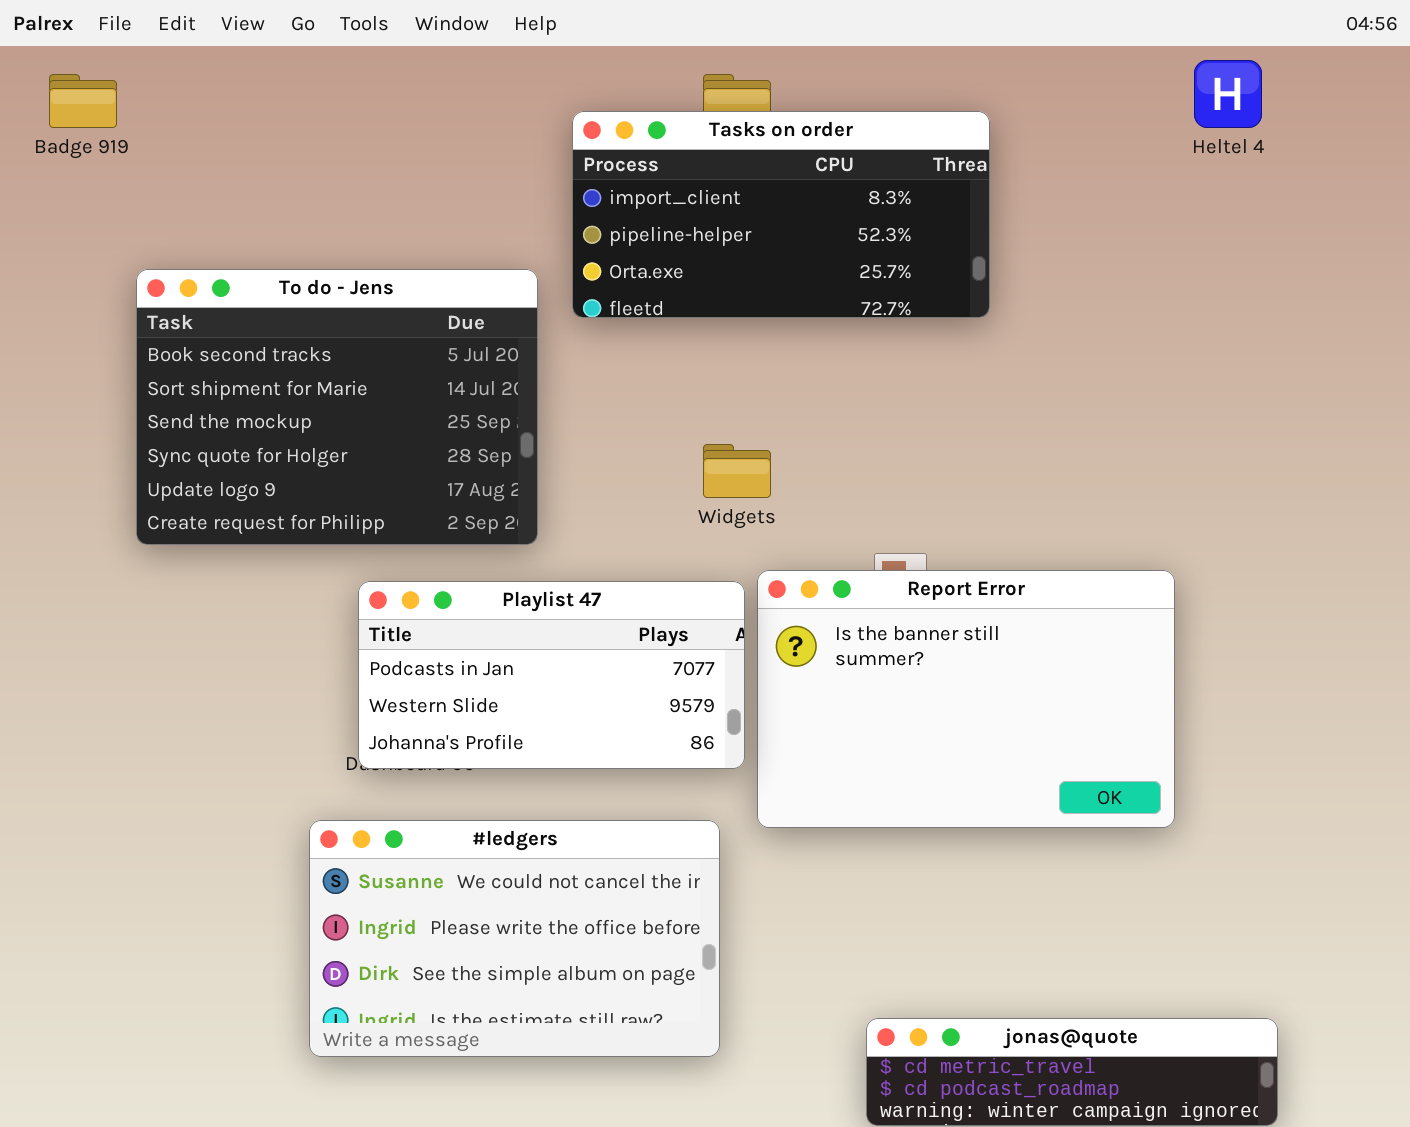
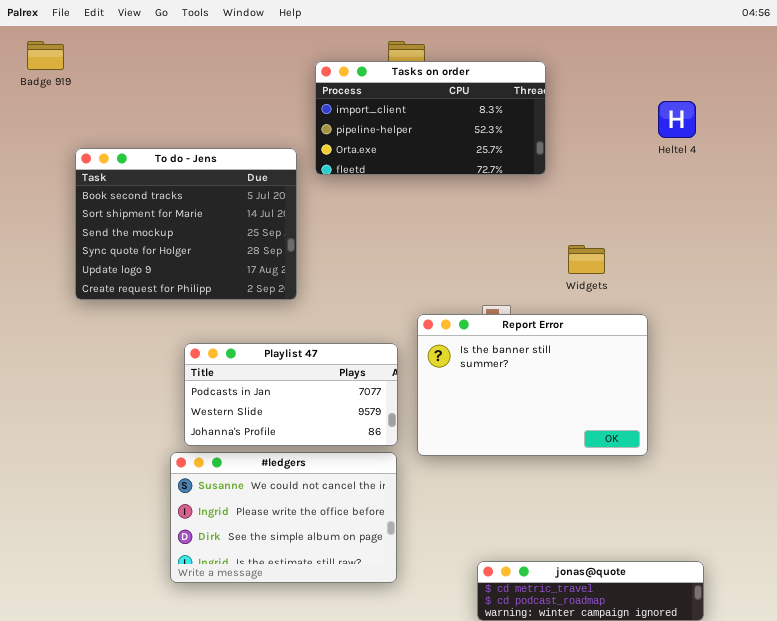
Heltel 4: [1194,60,1262,128] -> [658,101,696,138], moved
Widgets: [703,444,771,498] -> [568,245,605,274], moved
Playlist 47: [358,581,745,769] -> [184,343,398,446], moved

